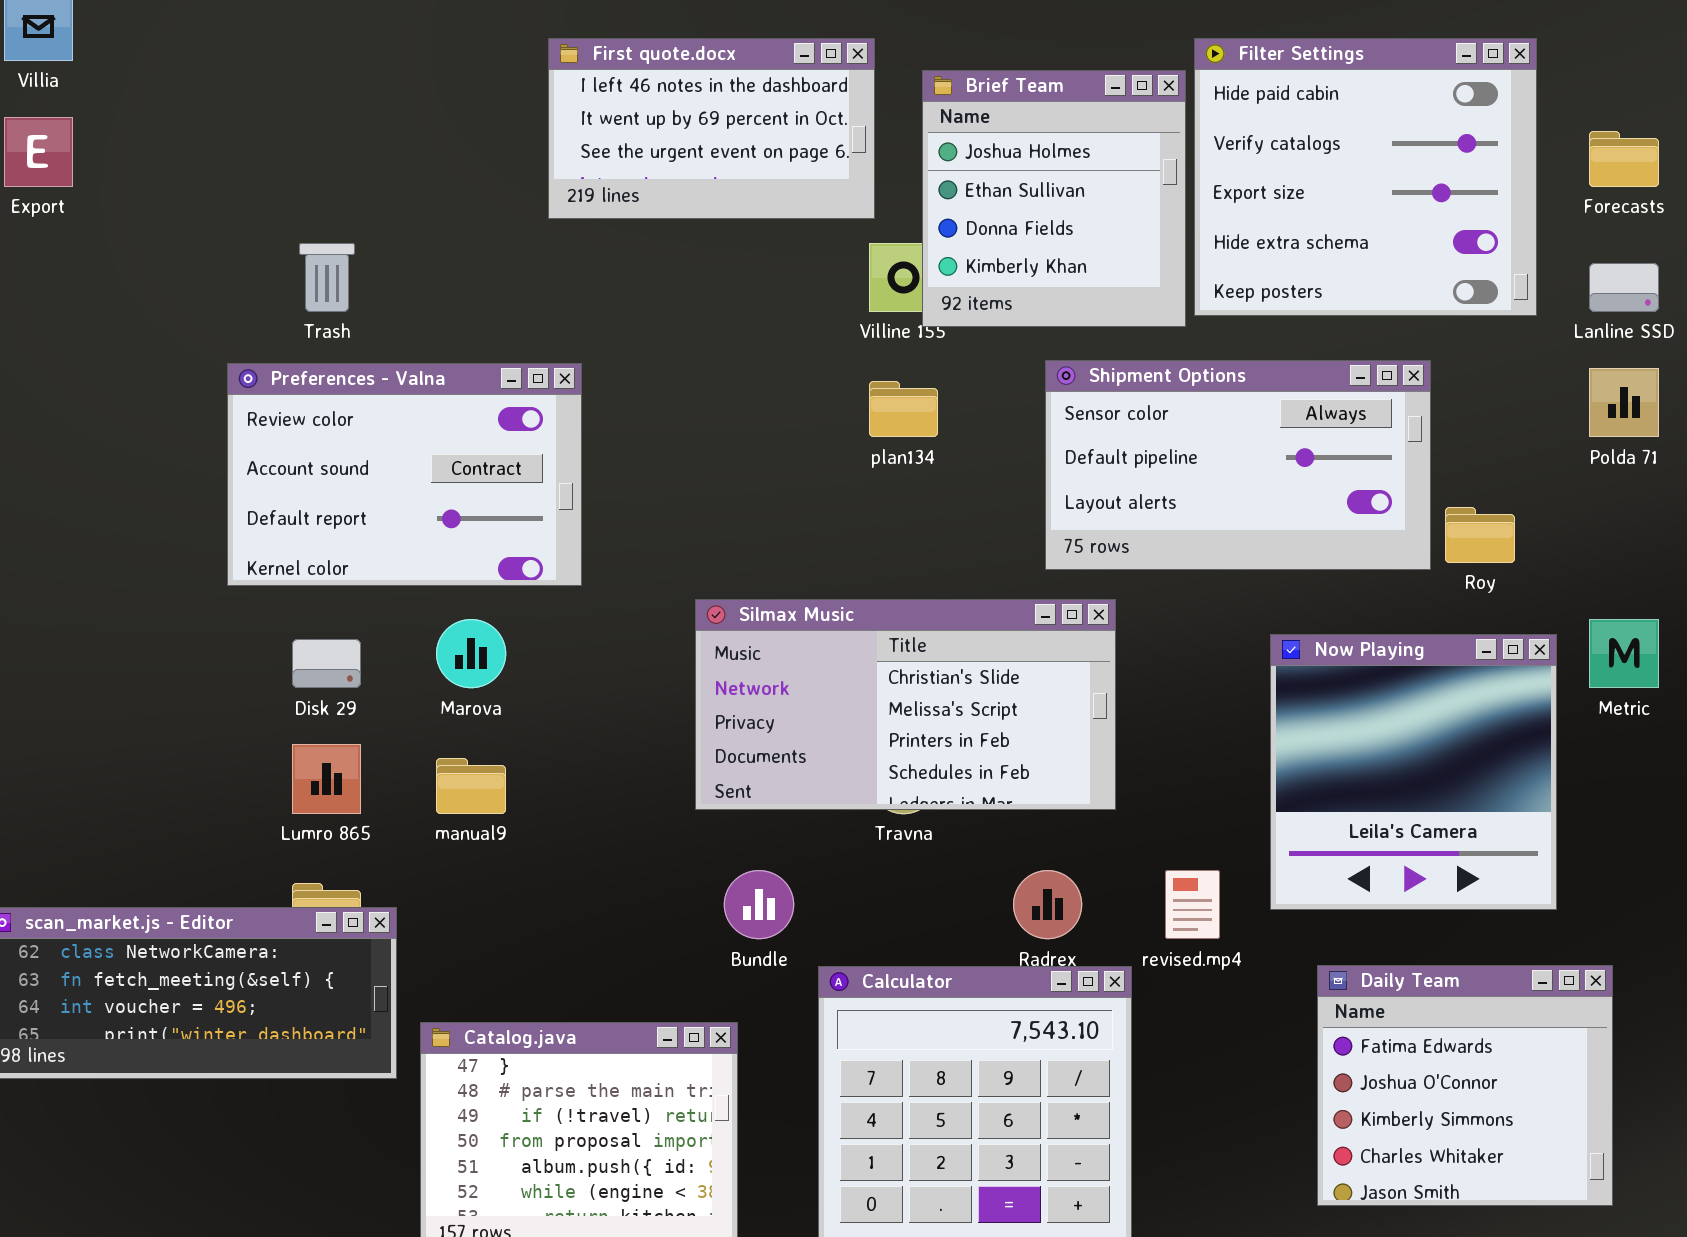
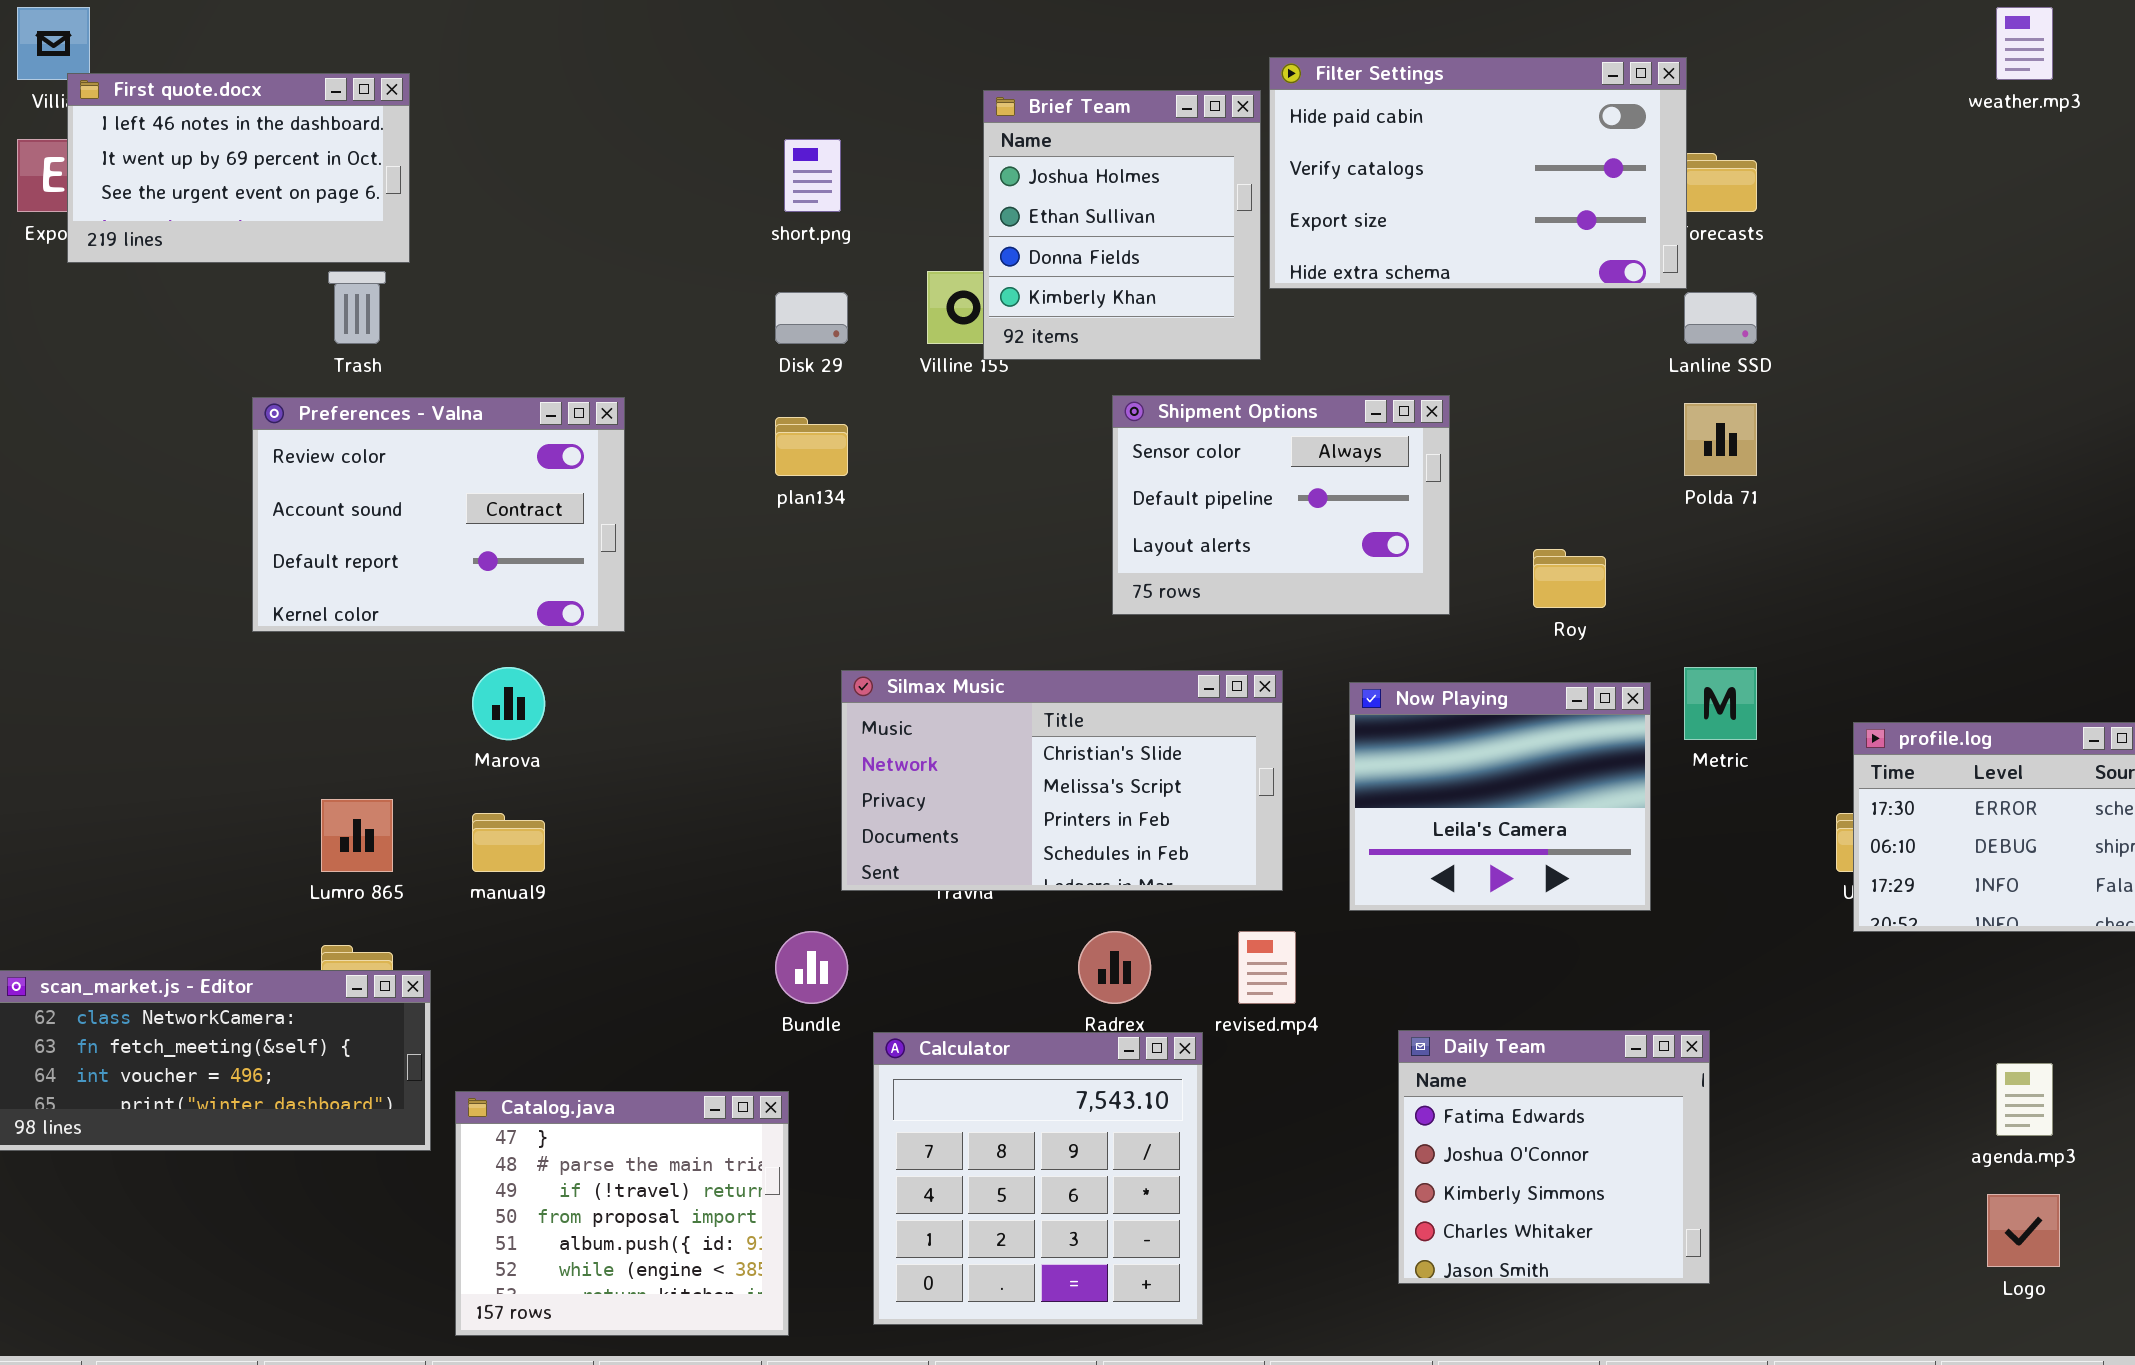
First quote.docx: [548,38,875,219] -> [67,73,410,263], moved
Filter Settings: [1194,38,1537,316] -> [1269,57,1687,289], resized
Shipment Options: [1045,360,1431,570] -> [1112,395,1450,615], resized
plan134: [869,381,938,437] -> [775,417,848,476], moved
Silmax Music: [695,599,1116,810] -> [841,670,1283,891], moved
Now Playing: [1270,634,1557,910] -> [1349,682,1651,911], resized
Disk 29: [292,639,361,688] -> [775,292,848,344], moved

